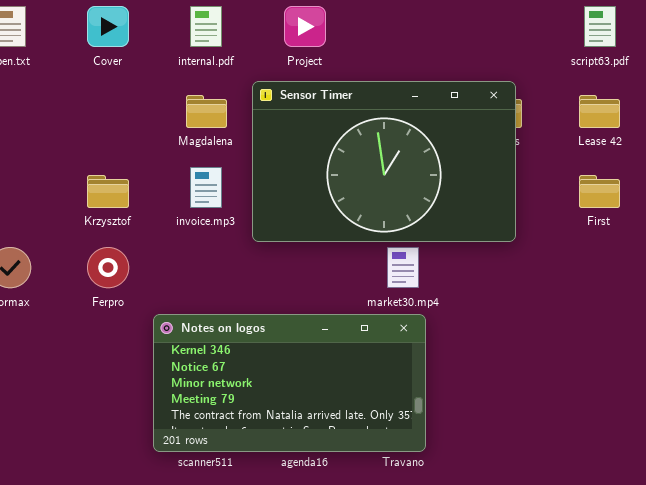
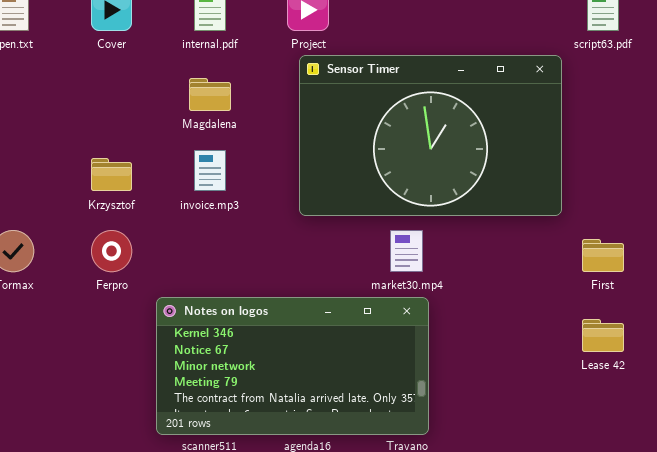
Sensor Timer: [252,81,516,242] -> [299,55,562,216], moved
Lease 42: [579,95,620,128] -> [582,319,624,352], moved
First: [579,175,620,208] -> [582,239,624,272], moved

